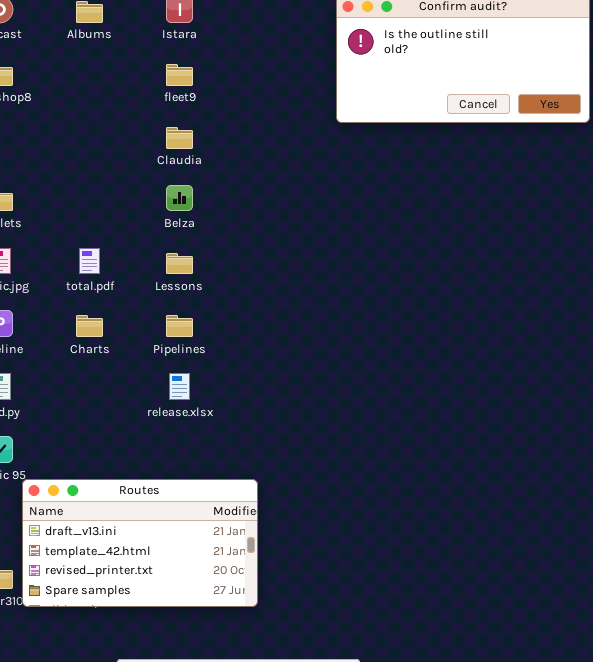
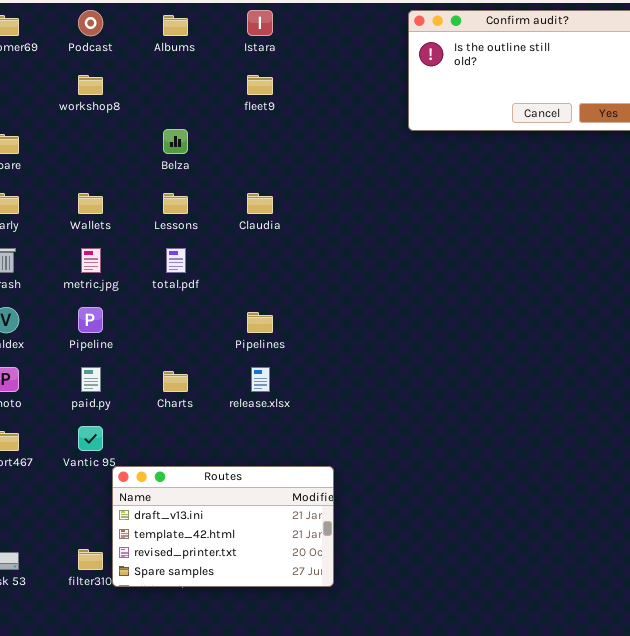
Claudia: [166,127,193,149] -> [247,193,273,214], moved
Belza: [166,185,193,211] -> [163,129,188,154], moved
Lessons: [166,253,193,274] -> [163,193,188,214], moved
Charts: [76,315,103,337] -> [163,371,188,392], moved

